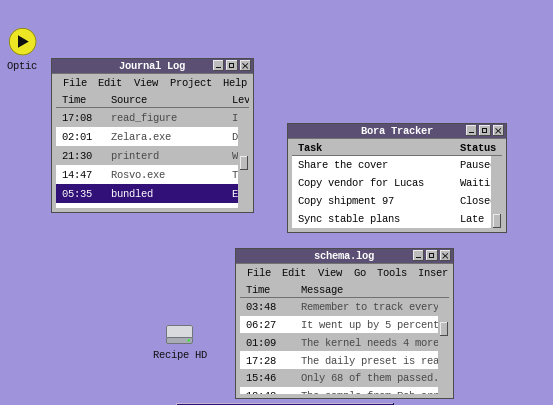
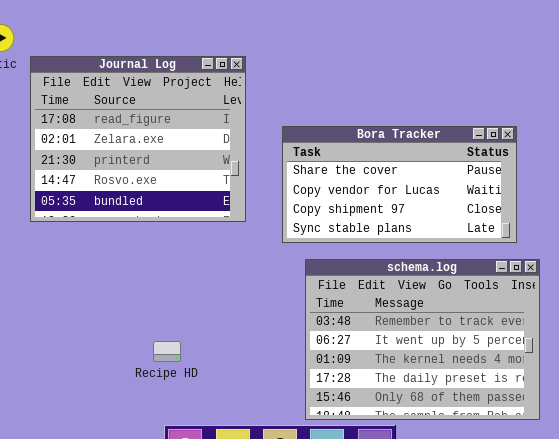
schema.log: [235,248,454,399] -> [305,259,540,420], moved

